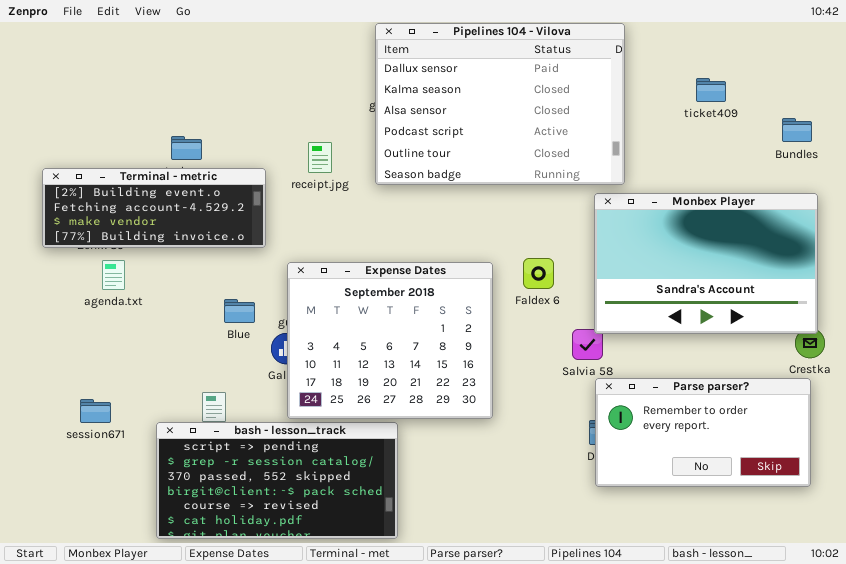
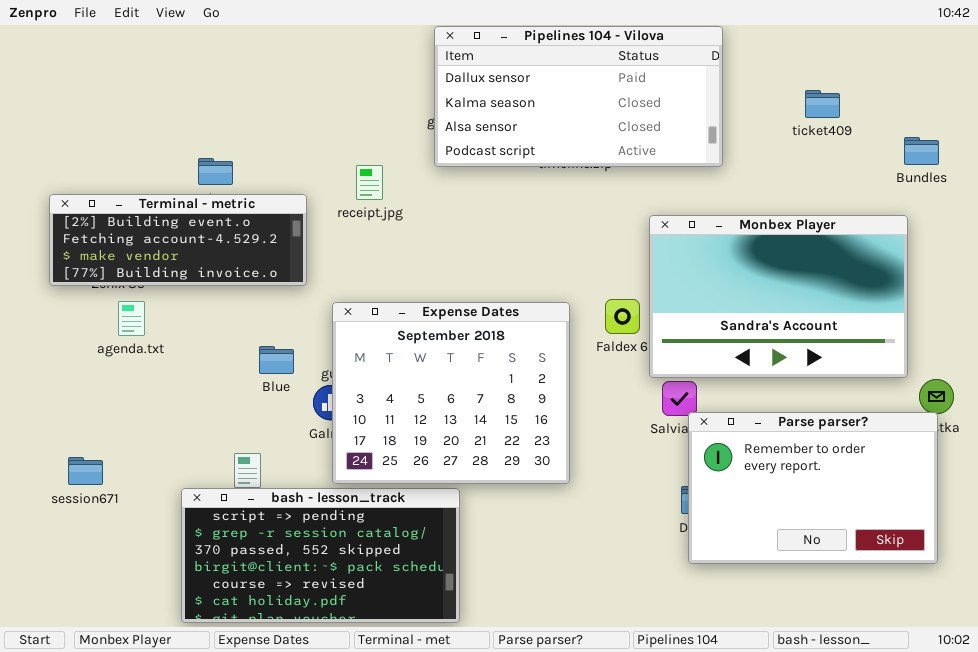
Pipelines 104 - Vilova: [375,23,625,185] -> [434,26,723,167], resized
Monbex Player: [594,193,818,334] -> [649,215,908,378], moved
Parse parser?: [595,378,811,487] -> [688,412,938,564], resized
session671: [80,399,111,423] -> [68,457,103,485], moved

